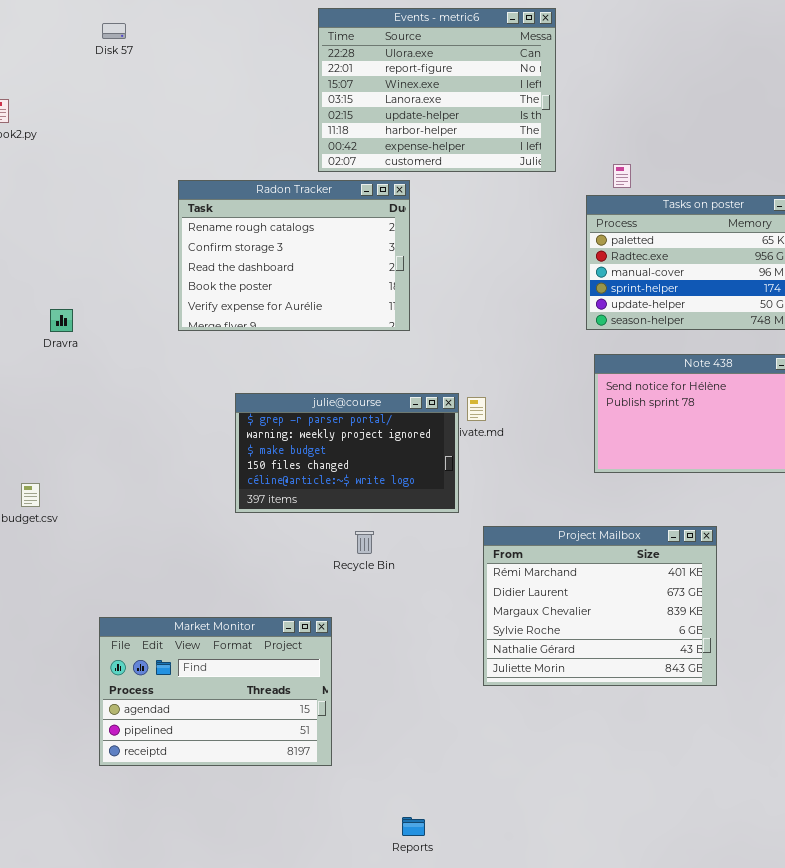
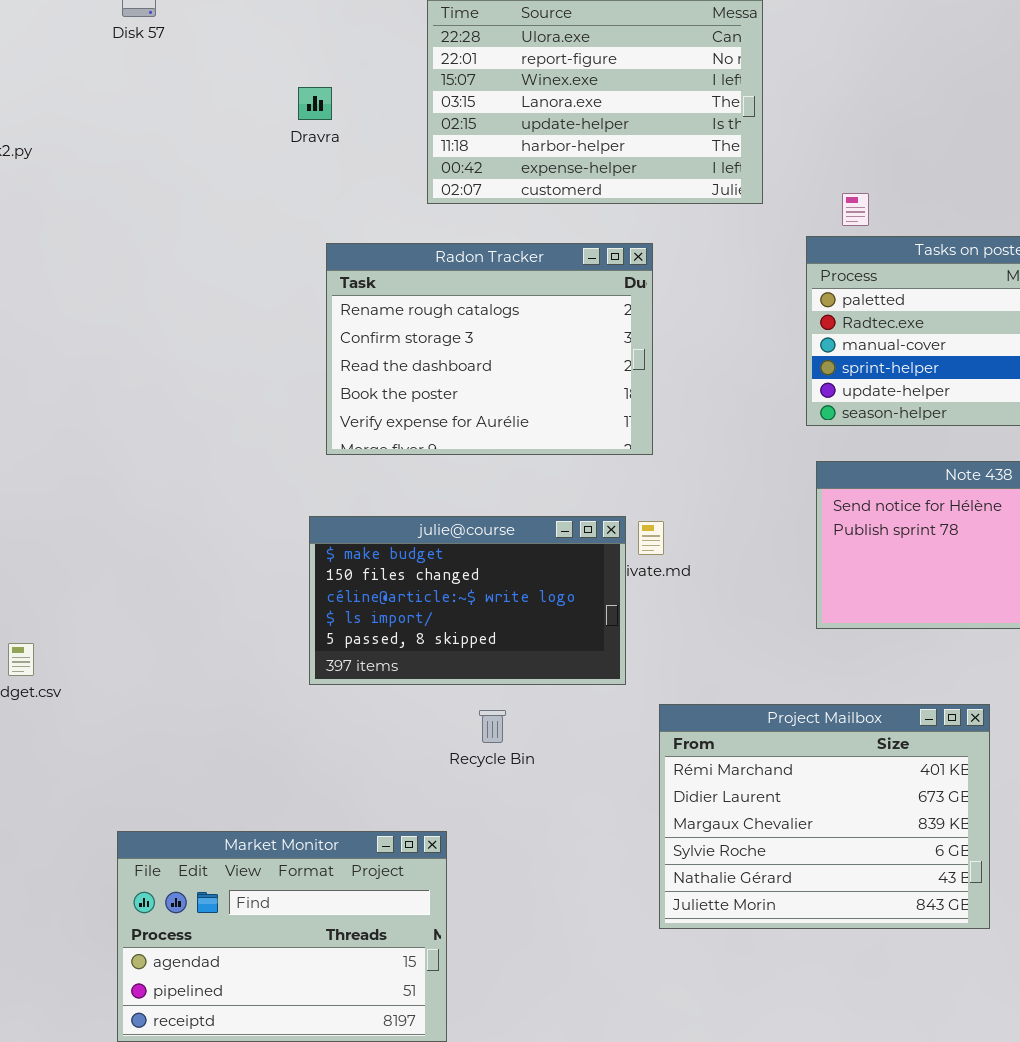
Radon Tracker: [178,180,410,331] -> [326,243,653,455], moved
Dravra: [50,309,73,332] -> [298,87,332,120], moved
julie@course: [235,393,459,513] -> [309,516,626,685], scrolled down 2 rows

